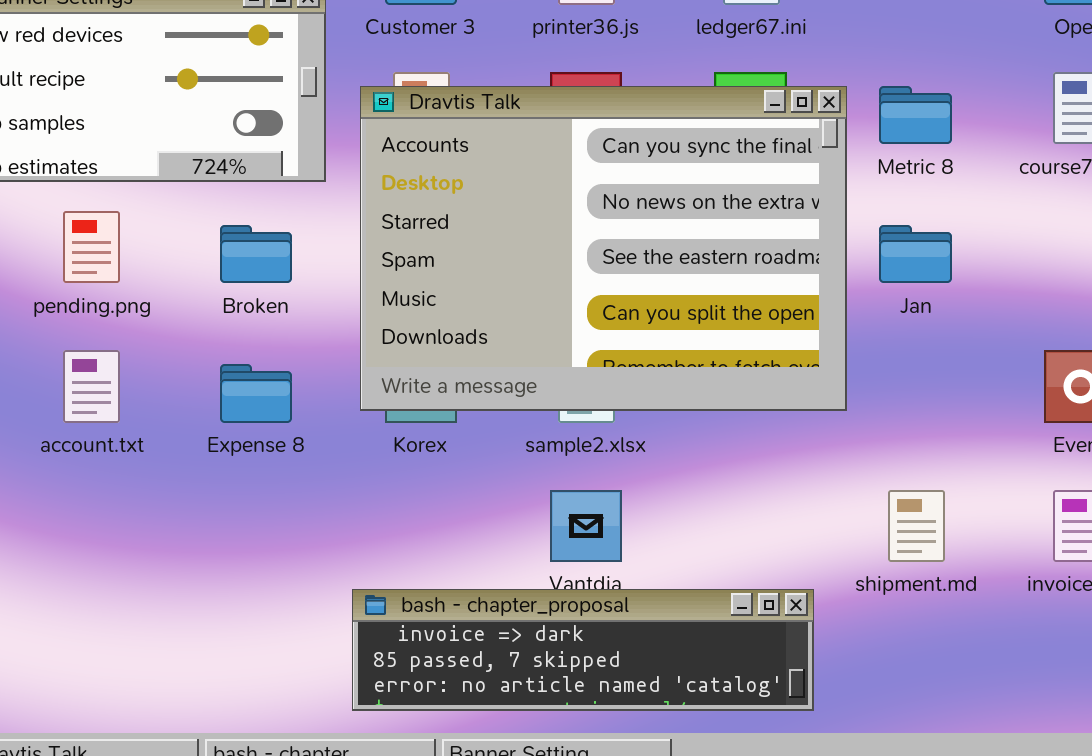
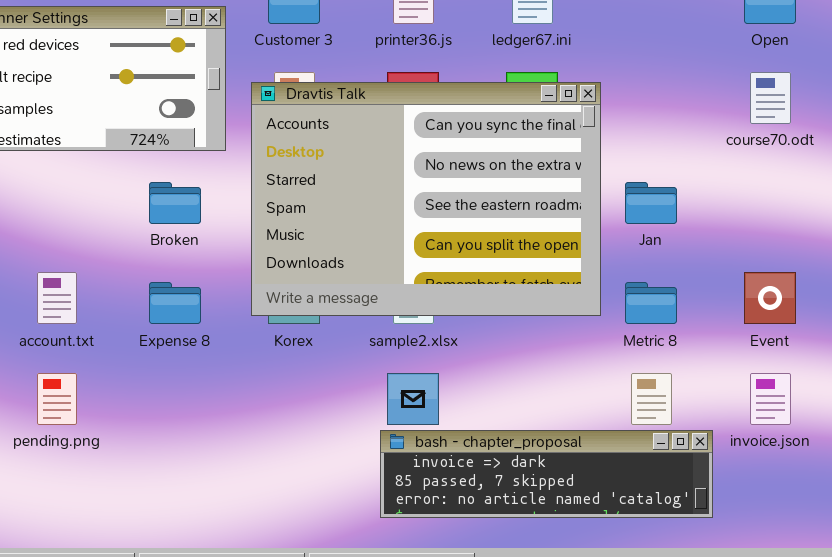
Metric 8: [879,86,952,144] -> [625,282,677,324], moved
pending.png: [63,211,120,283] -> [37,373,77,425], moved
bash - chapter_proposal: [352,589,814,711] -> [380,430,713,518], moved

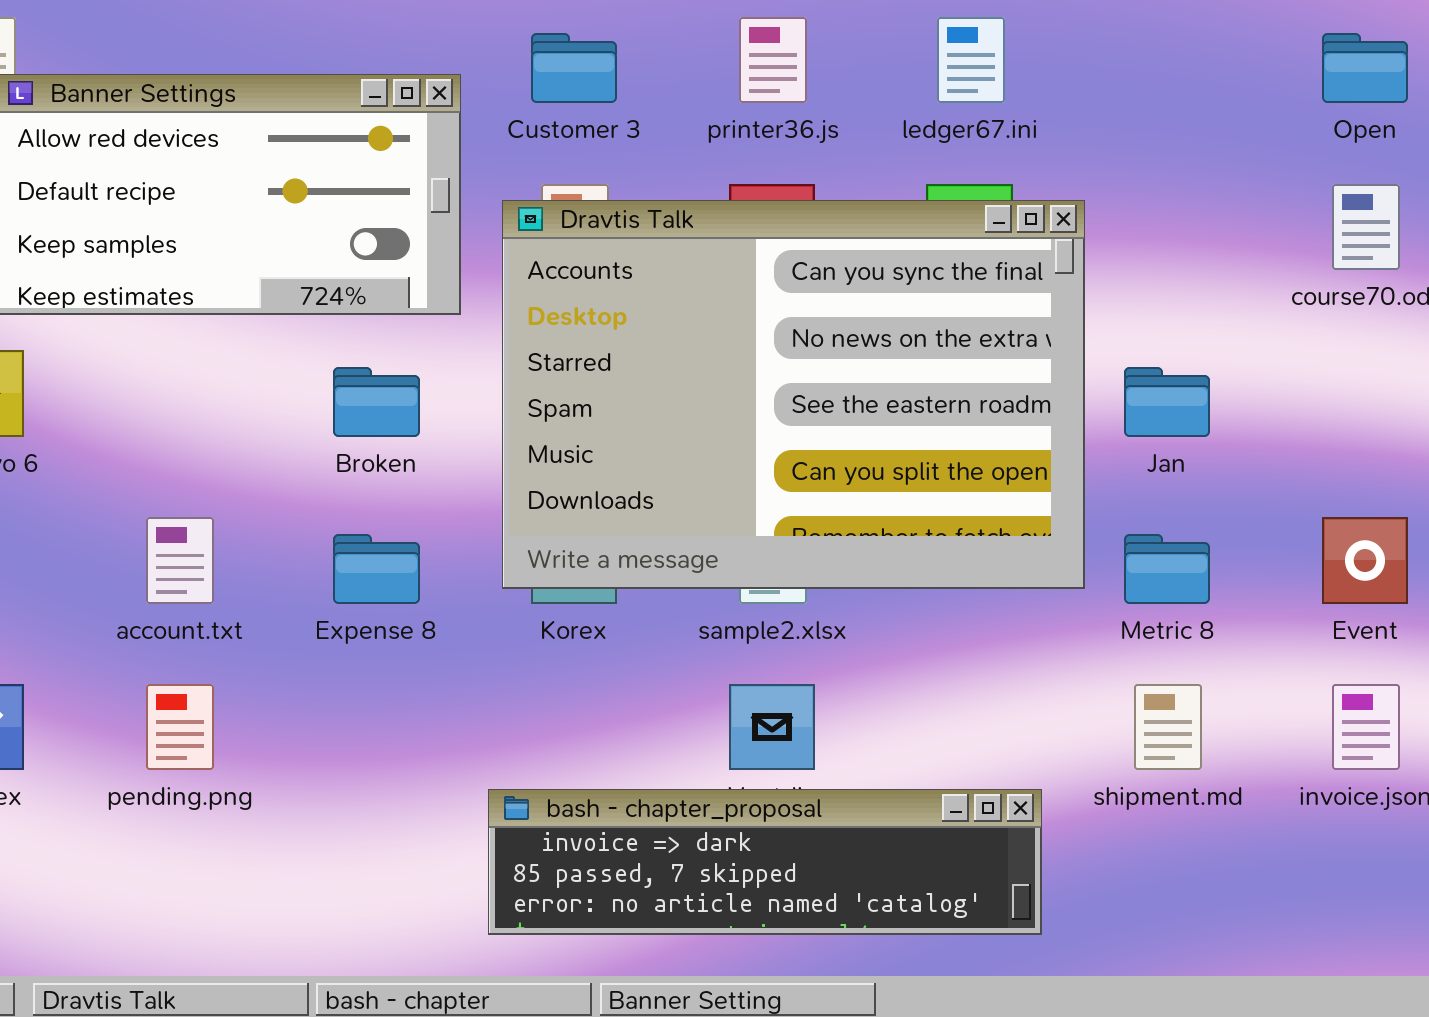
bash - chapter_proposal: [380,430,713,518] -> [488,789,1042,935], moved

